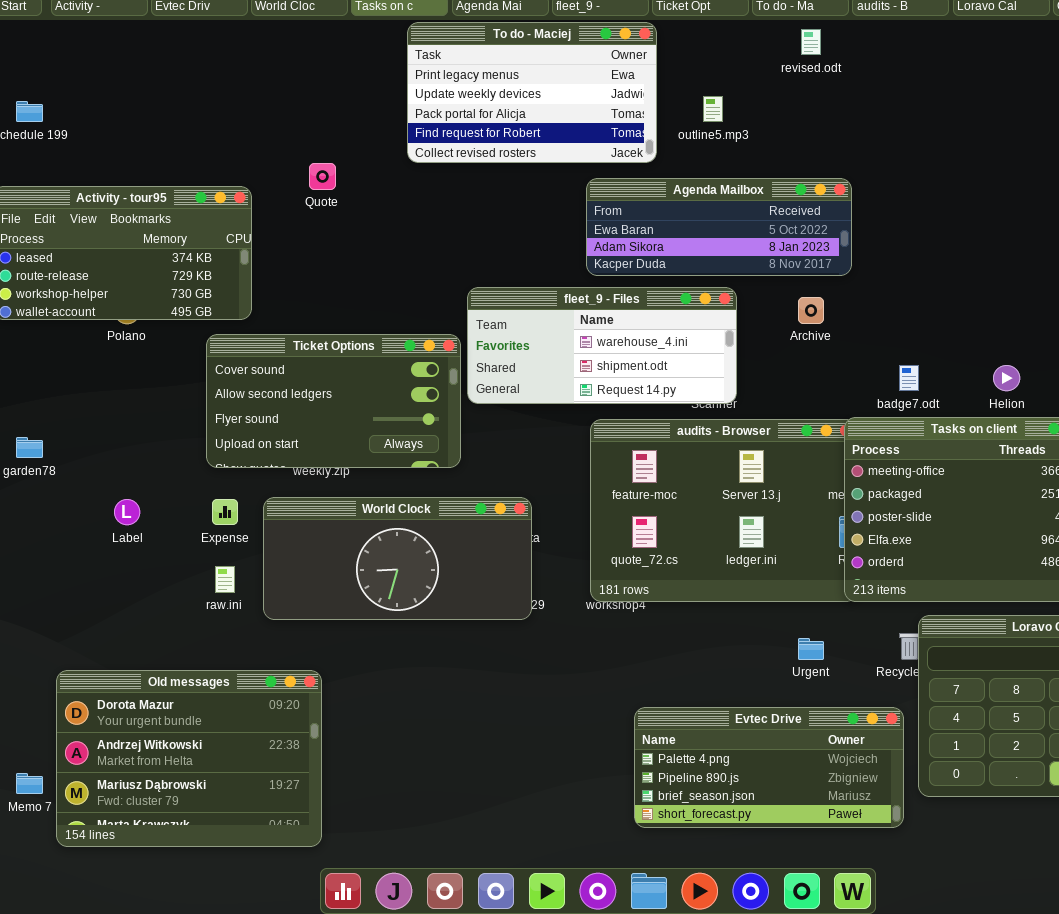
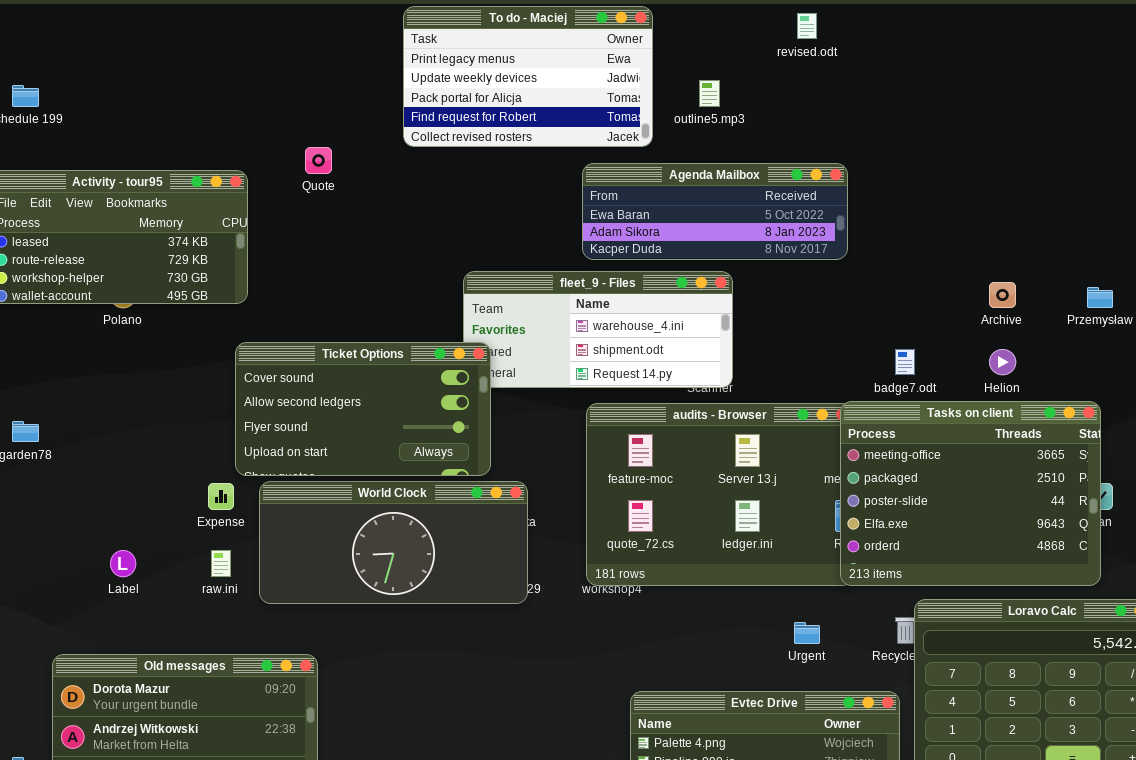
Archive: [798,297,824,324] -> [989,282,1016,308], moved
Ticket Options: [206,334,461,468] -> [235,342,491,476], moved
Label: [114,499,140,525] -> [110,550,136,577], moved

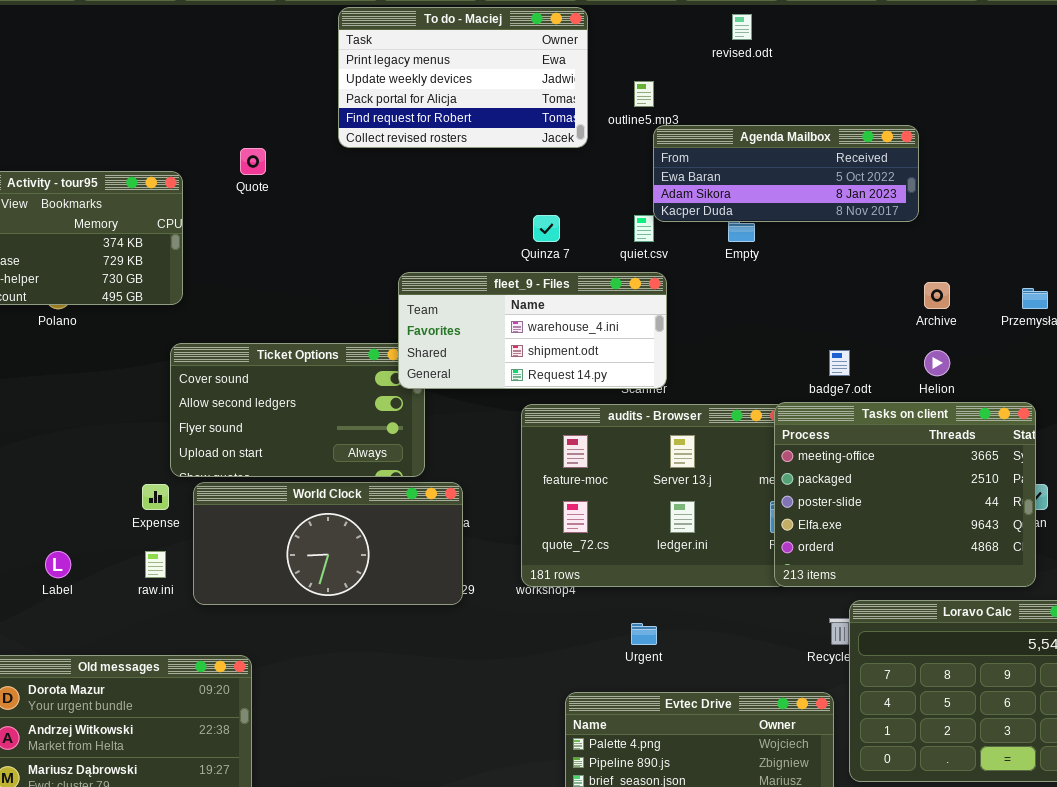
Agenda Mailbox: [582,163,848,260] -> [653,125,919,222], moved
fleet_9 - Files: [463,271,733,388] -> [398,272,667,389], raised
Urgent: [794,622,820,644] -> [631,623,657,645], moved

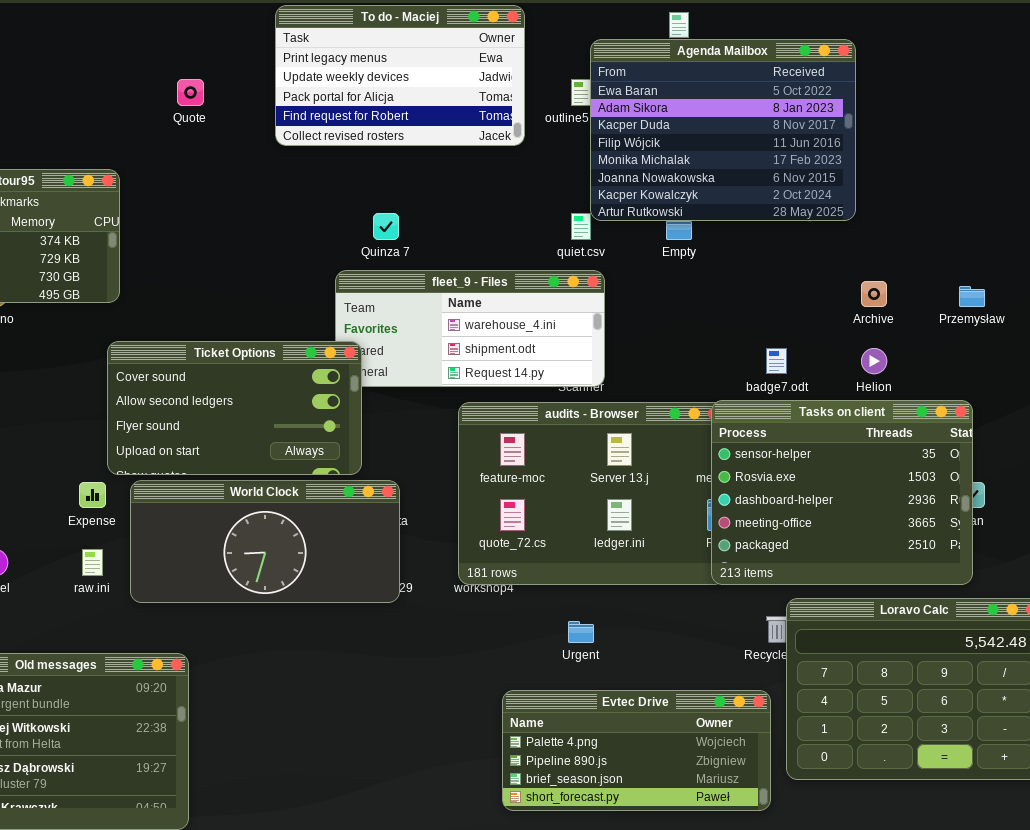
Agenda Mailbox: [653,125,919,222] -> [590,39,856,221], resized
Quote: [240,148,266,175] -> [177,79,204,106], moved
Quinza 7: [533,215,560,242] -> [373,213,399,240], moved
Ticket Options: [170,343,425,477] -> [107,341,362,475], raised
Tasks on client: [774,402,1036,587] -> [711,400,973,585], scrolled up 3 rows

